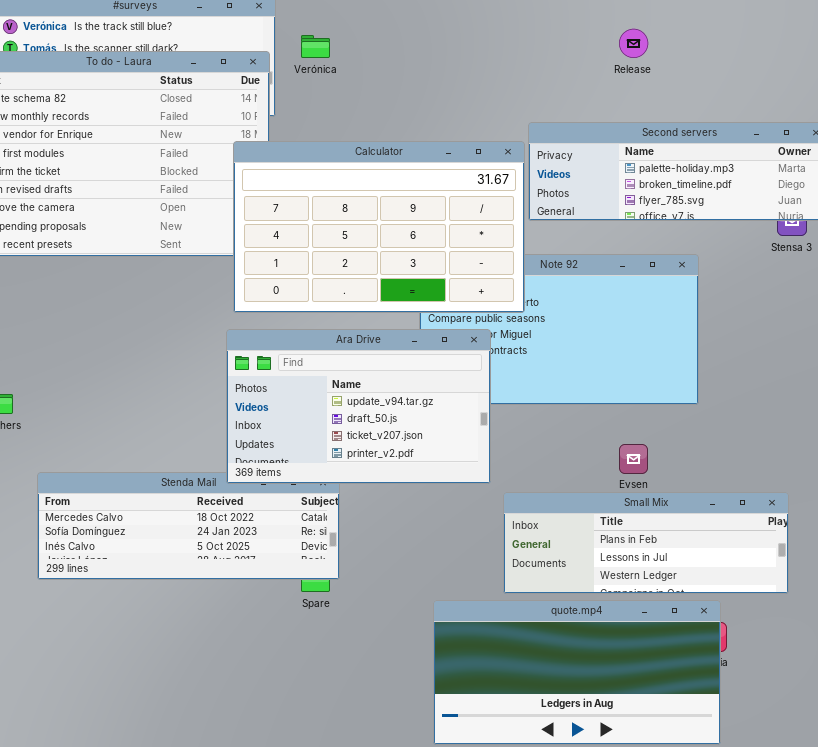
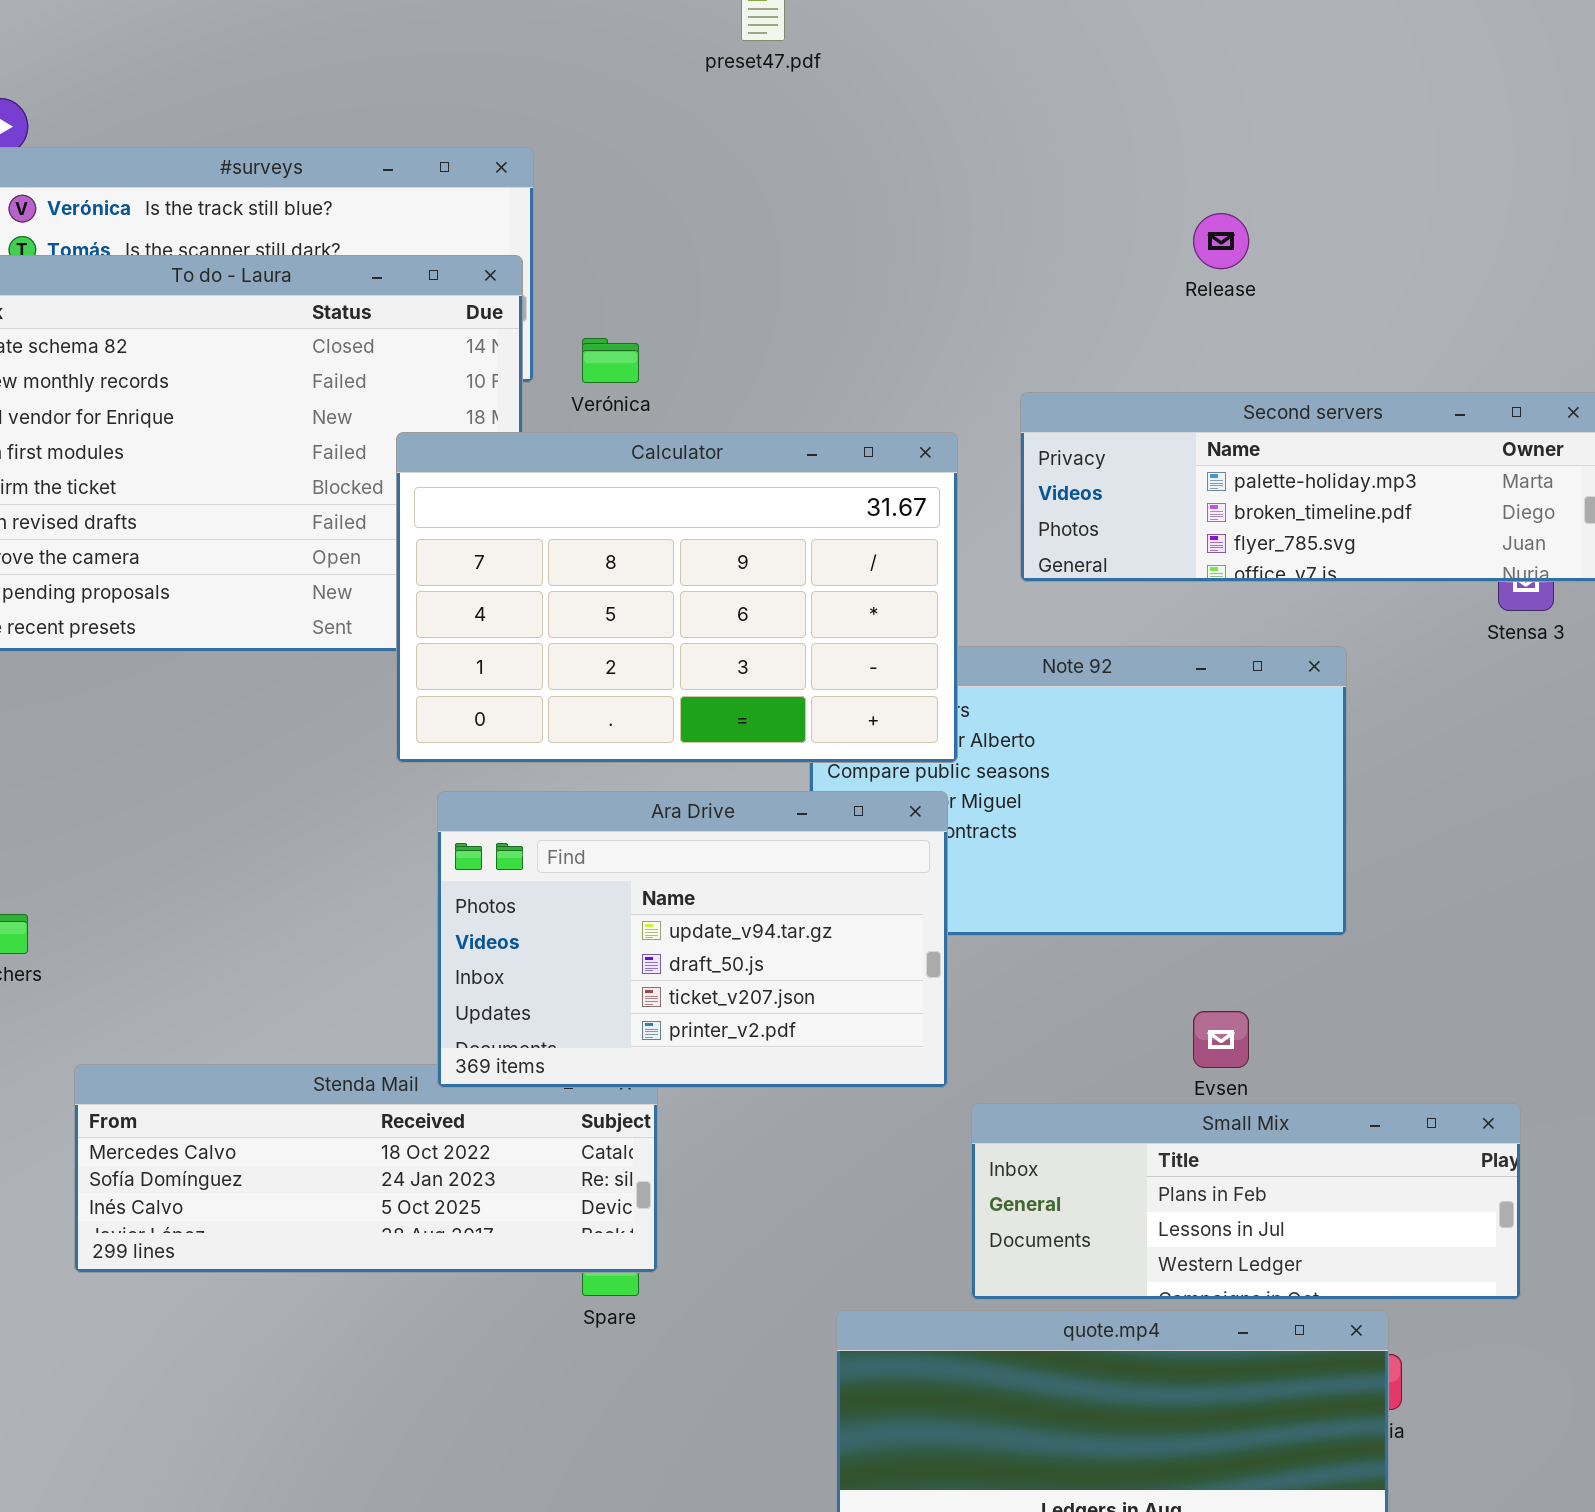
Verónica: [301,35,330,58] -> [582,338,639,383], moved
Calculator: [233,141,525,313] -> [396,432,958,763], moved

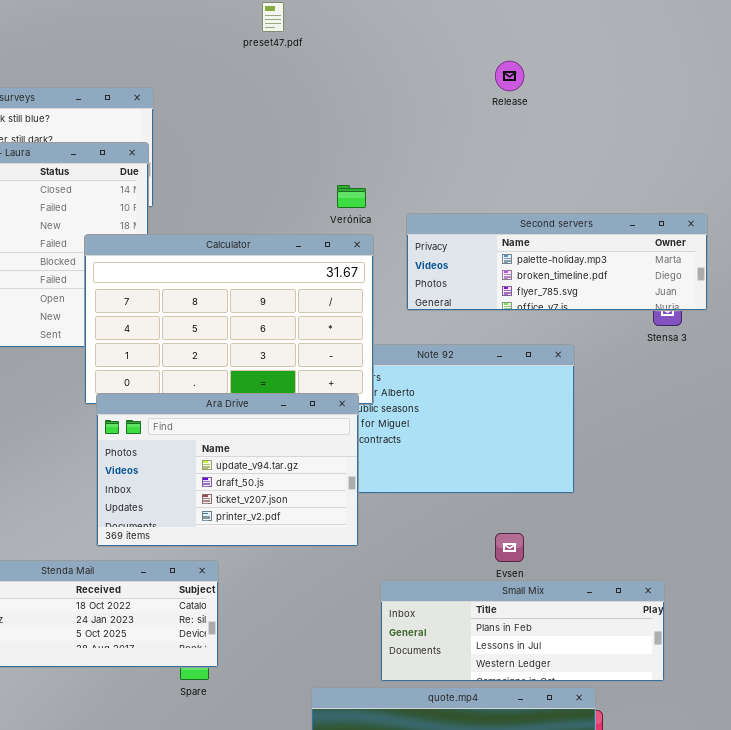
Release: [1193,213,1249,269] -> [495,61,524,91], moved
Verónica: [582,338,639,383] -> [337,185,366,208], moved
Ara Drive: [437,791,948,1088] -> [96,393,359,547], moved

